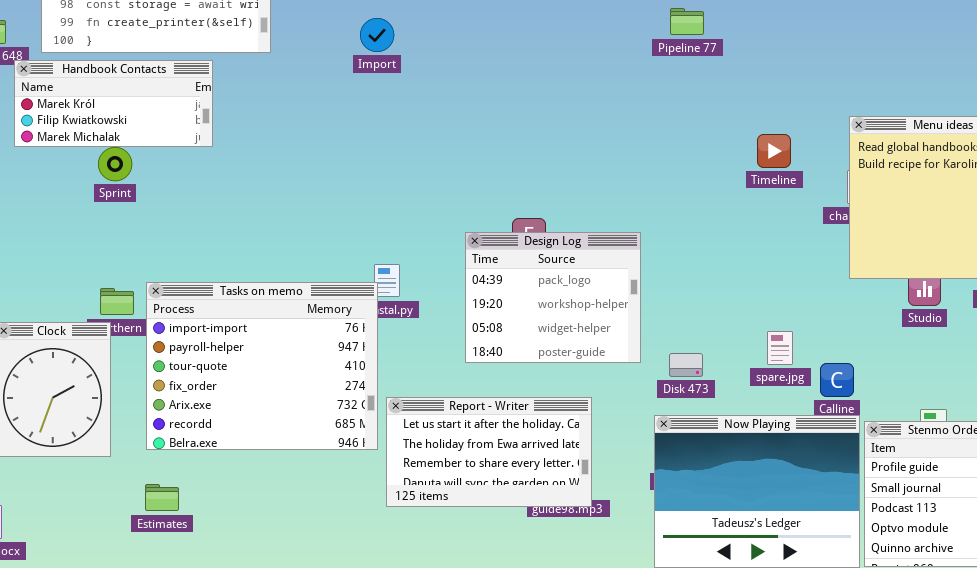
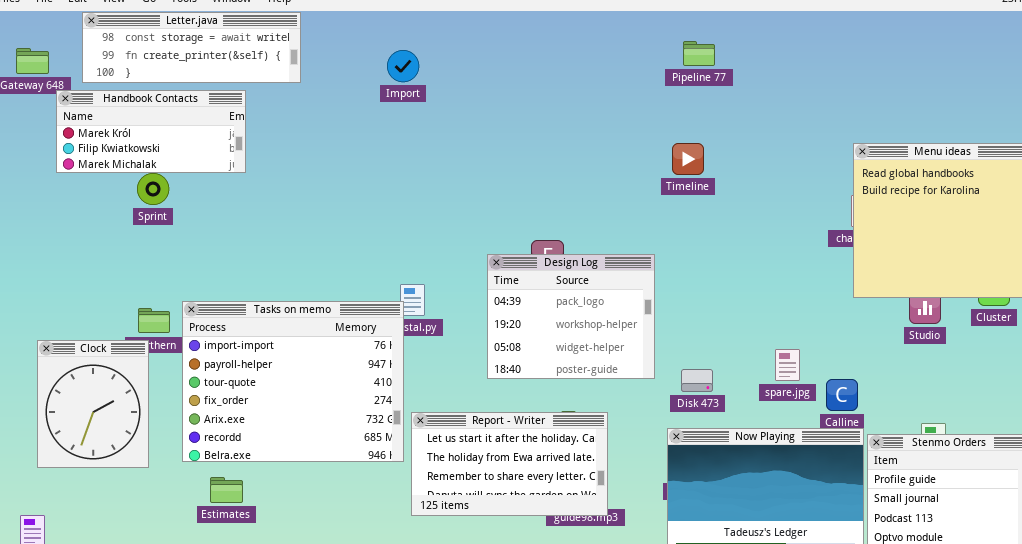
Timeline: [757,134,791,168] -> [672,143,704,175], moved
Estimates: [145,484,179,511] -> [210,477,243,503], moved

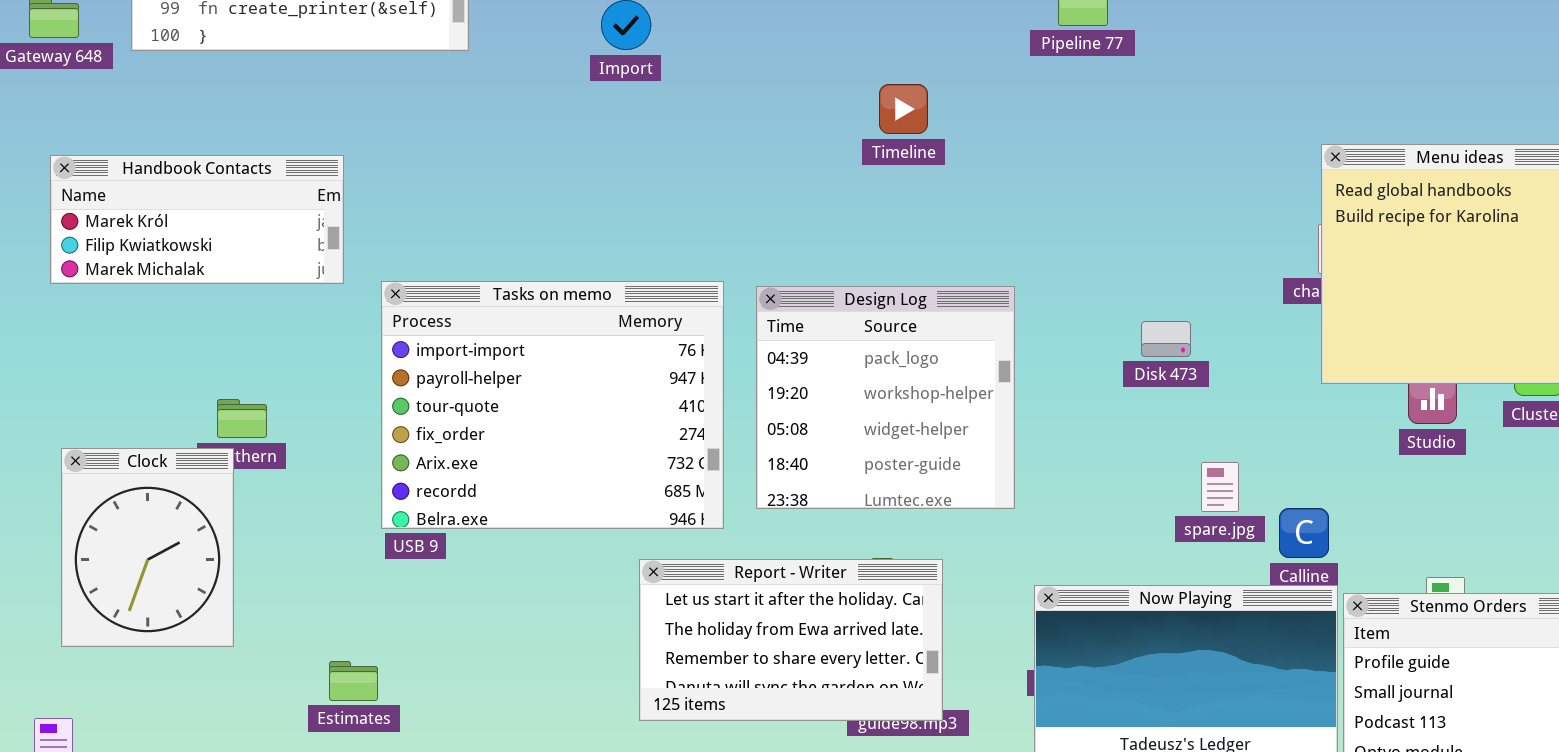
Handbook Contacts: [56,90,246,173] -> [50,155,344,284], moved
Timeline: [672,143,704,175] -> [879,84,928,134], moved
Design Log: [487,254,655,379] -> [756,286,1015,509], resized
Tasks on memo: [182,301,404,462] -> [381,281,724,529], moved
Disk 473: [681,369,713,392] -> [1141,321,1191,357], moved

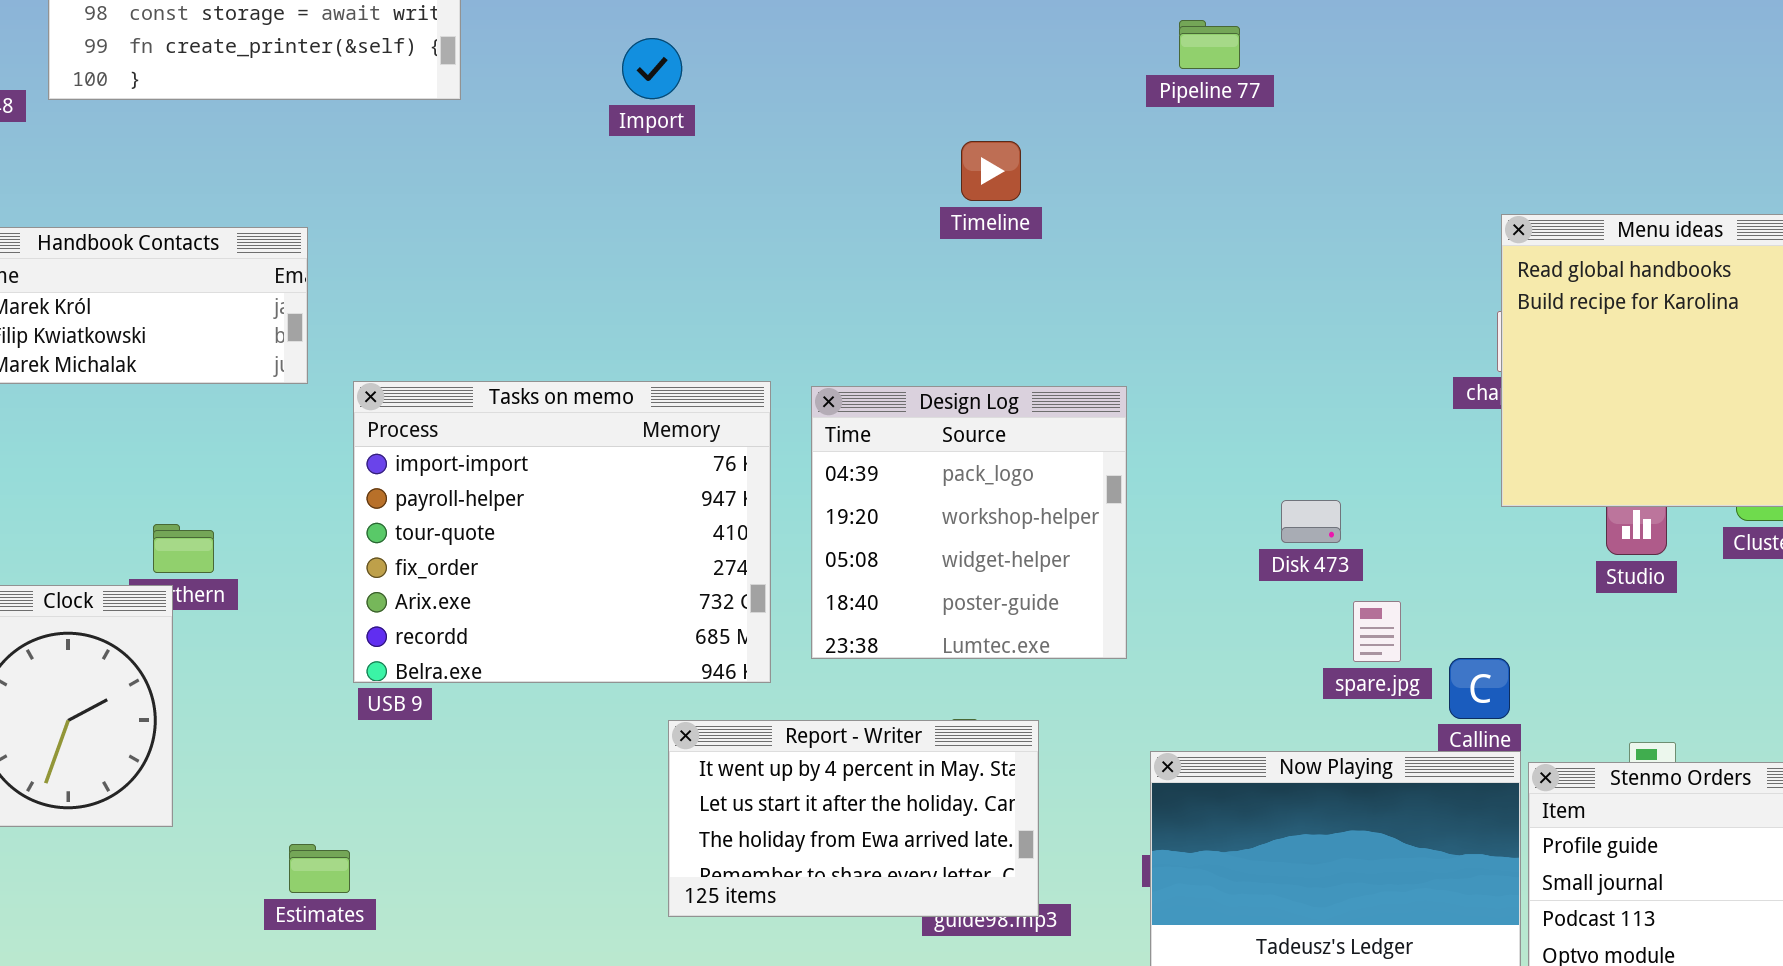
Disk 473: [1141,321,1191,357] -> [1281,500,1341,543], moved
Report - Writer: [639,559,943,721] -> [668,720,1039,917], scrolled up 1 row

